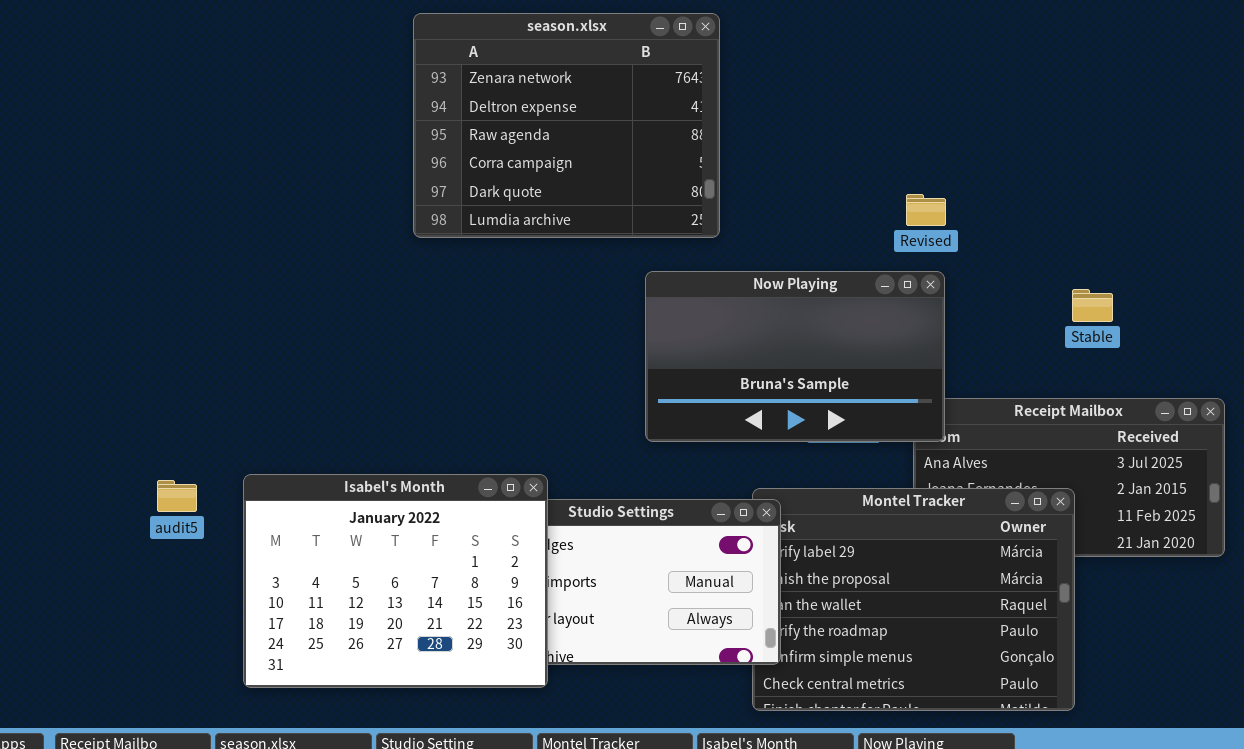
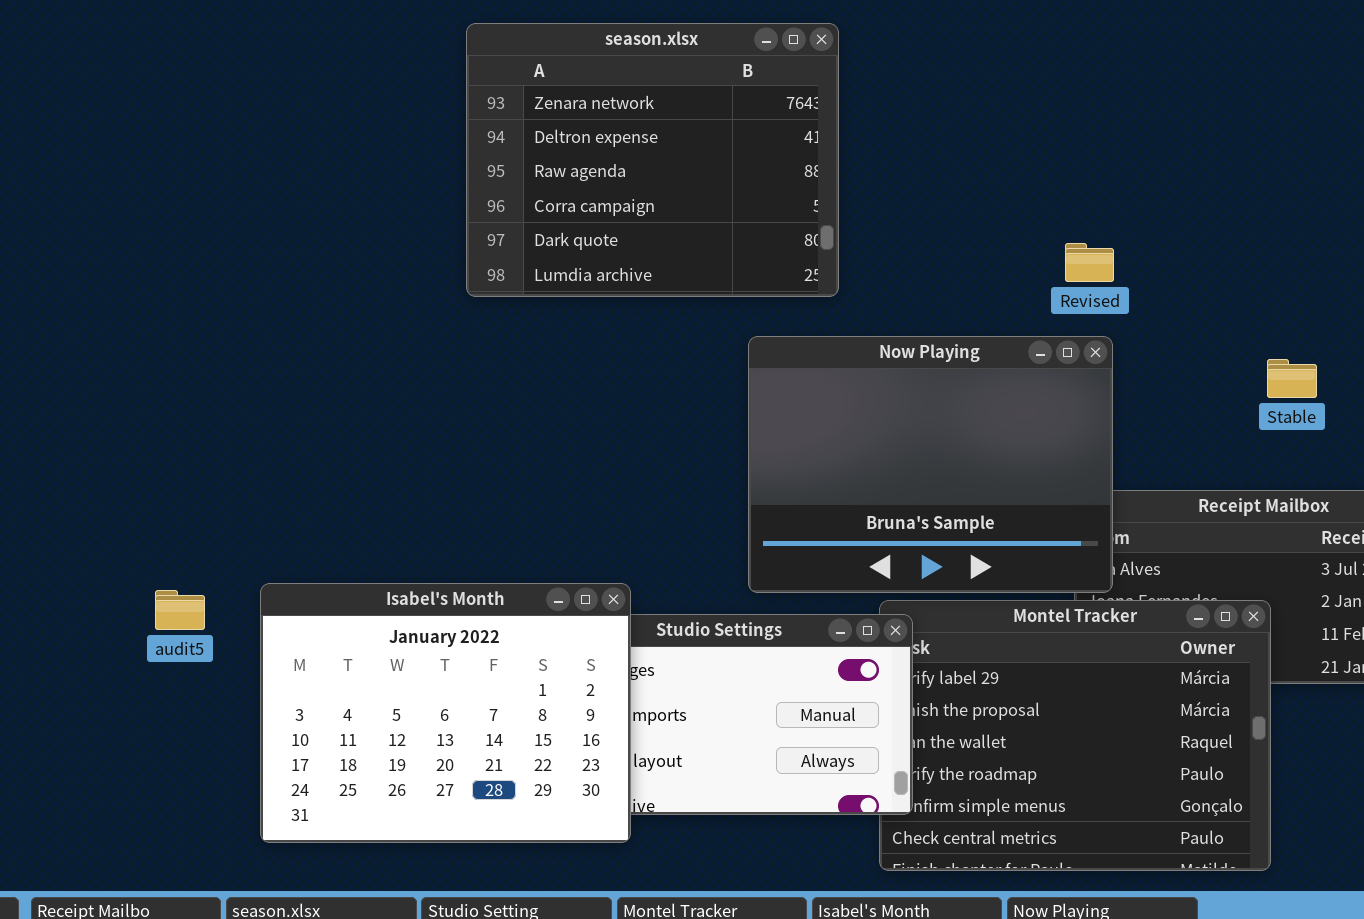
Now Playing: [645,271,945,442] -> [748,336,1113,593], resized

